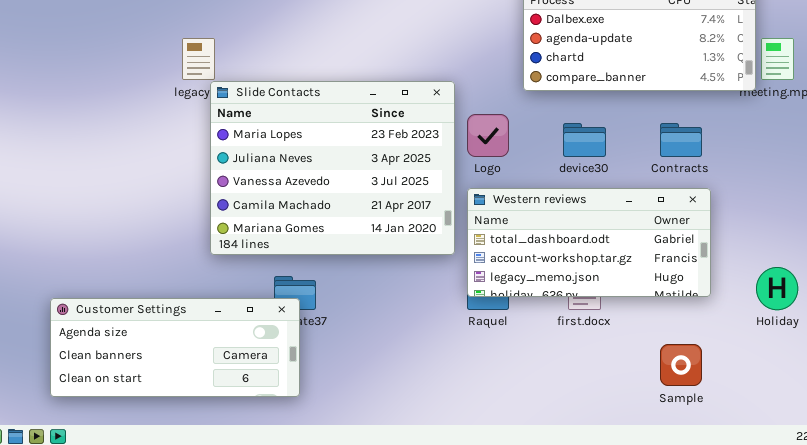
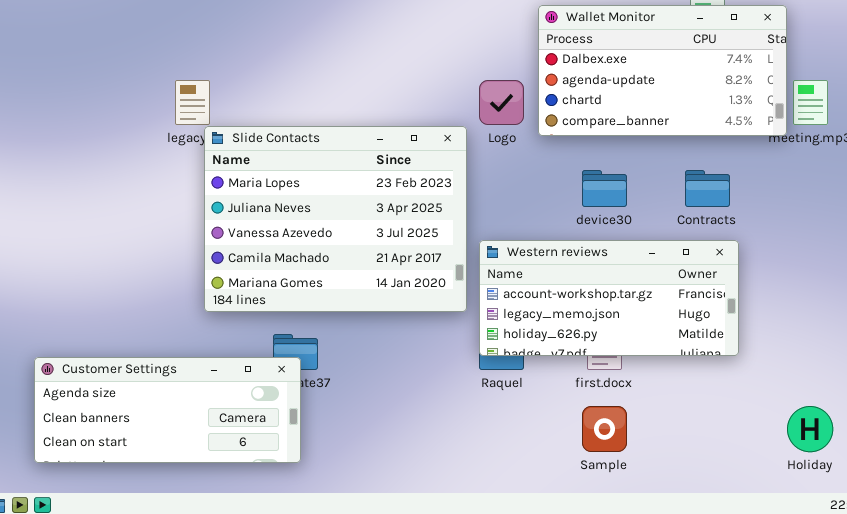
Logo: [467,114,509,157] -> [479,80,524,125], moved
Western reviews: [467,188,711,297] -> [479,240,739,356], scrolled down 1 row
Holiday: [756,267,798,310] -> [787,406,833,452], moved
Sample: [660,344,702,386] -> [582,406,627,452], moved

